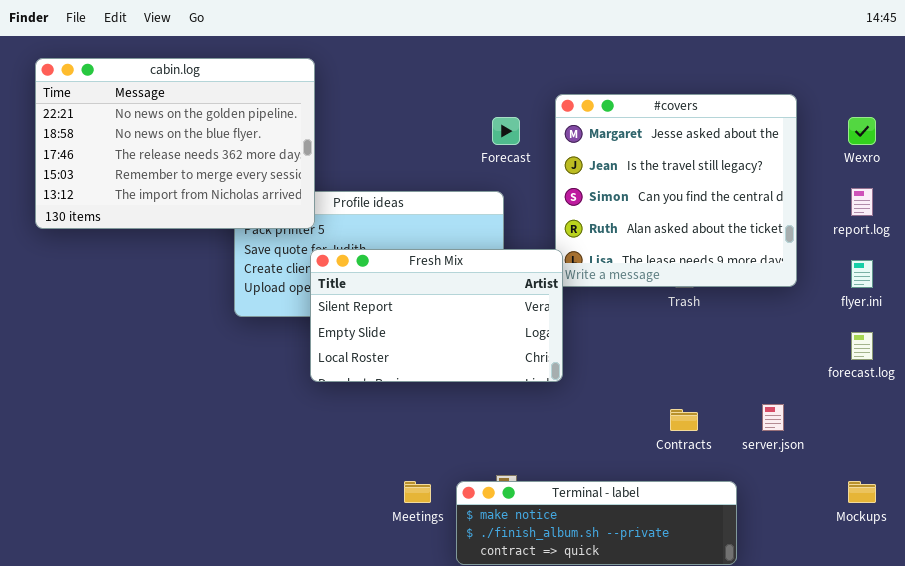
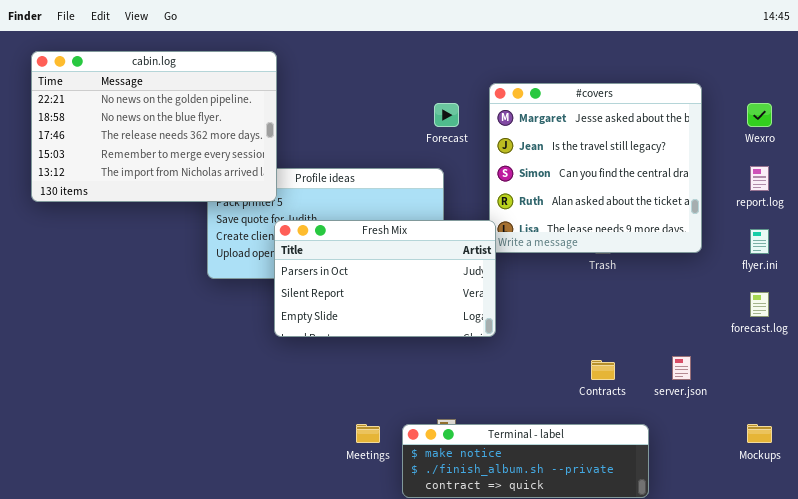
Fresh Mix: [310,249,563,382] -> [274,220,496,337], scrolled up 1 row

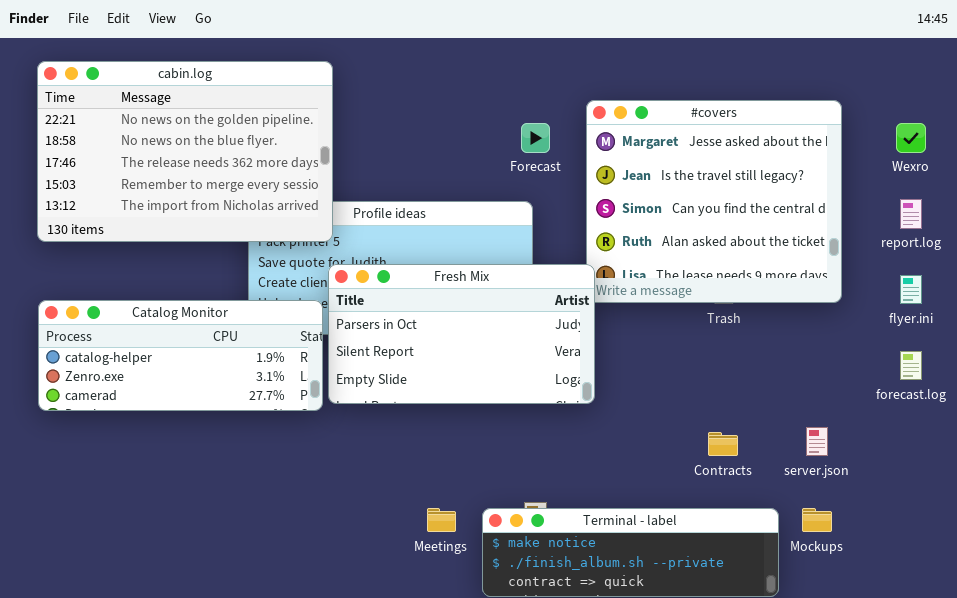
Catalog Monitor: none -> [38,300,323,411], opened
Mockups: [747,424,772,443] -> [802,508,832,532], moved

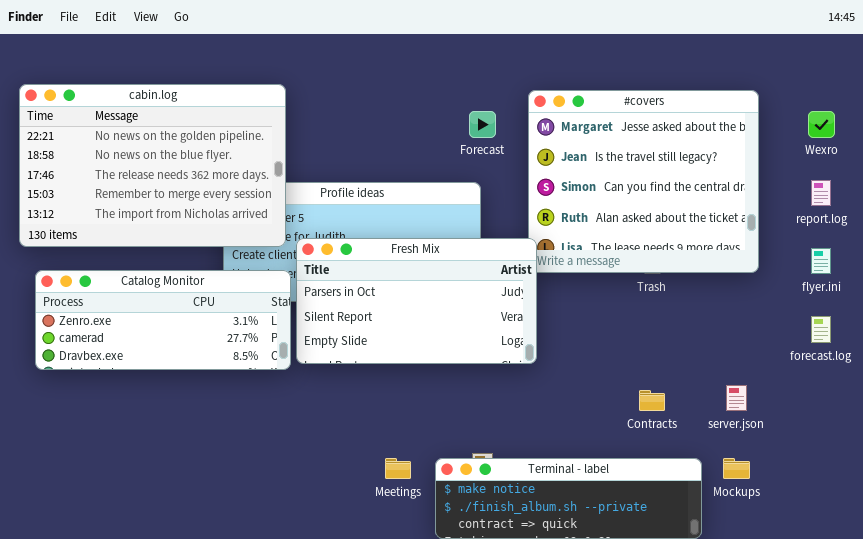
cabin.log: [37,61,333,242] -> [19,84,286,247], moved
Catalog Monitor: [38,300,323,411] -> [35,270,291,370], scrolled down 1 row

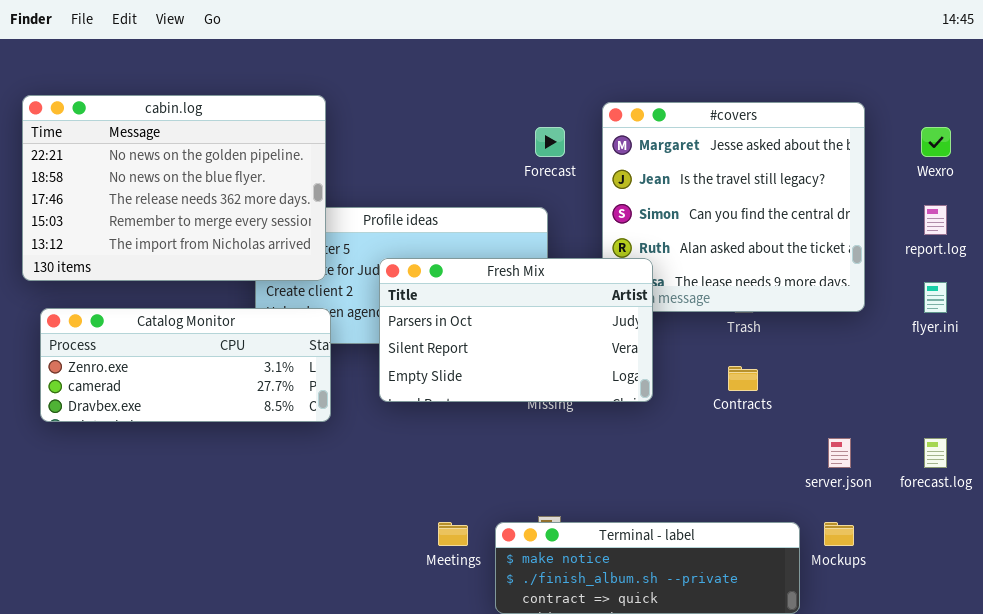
Fresh Mix: [296,238,537,364] -> [379,258,653,402], moved
forecast.log: [811,316,831,343] -> [924,438,947,468], moved
Contracts: [639,390,665,411] -> [728,366,758,391], moved

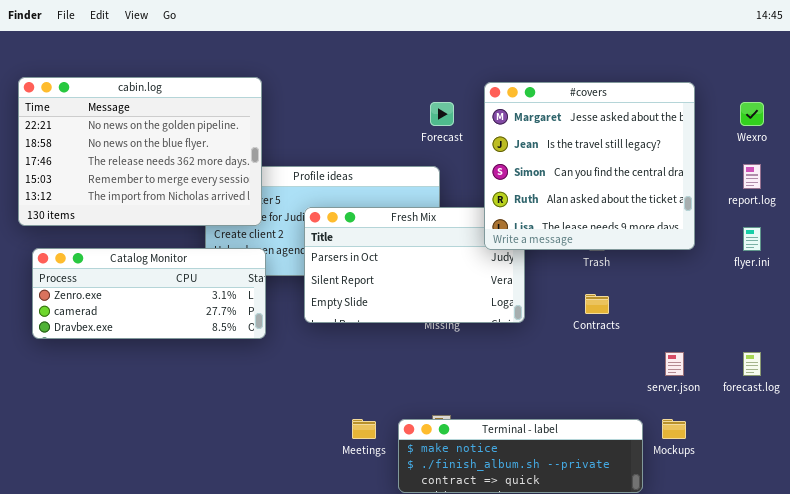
#covers: [602,102,865,312] -> [484,82,695,250], raised

